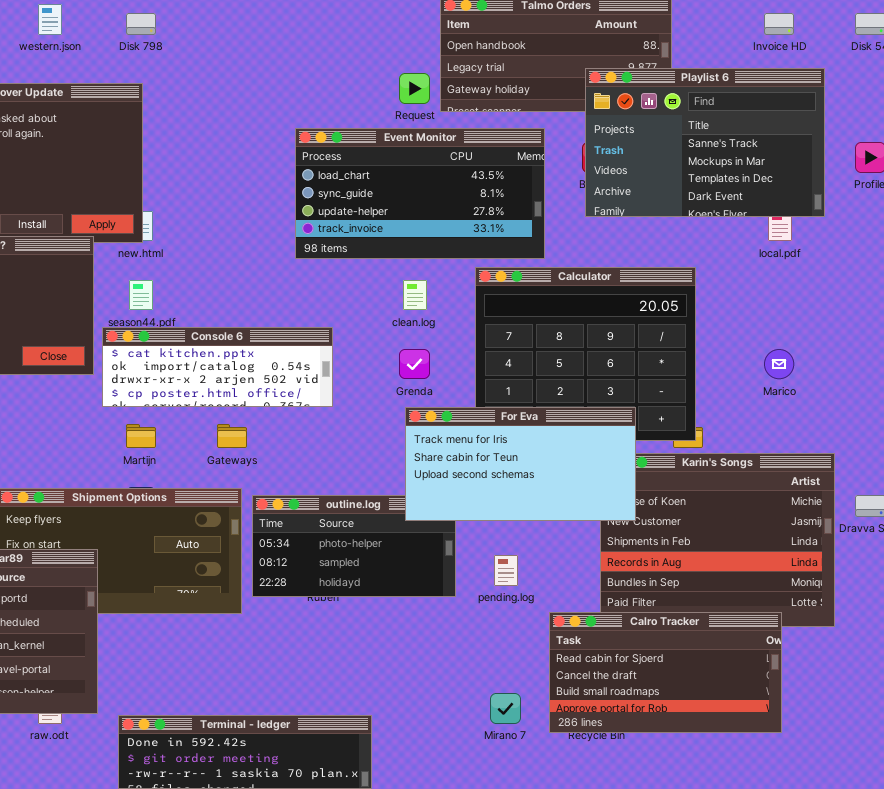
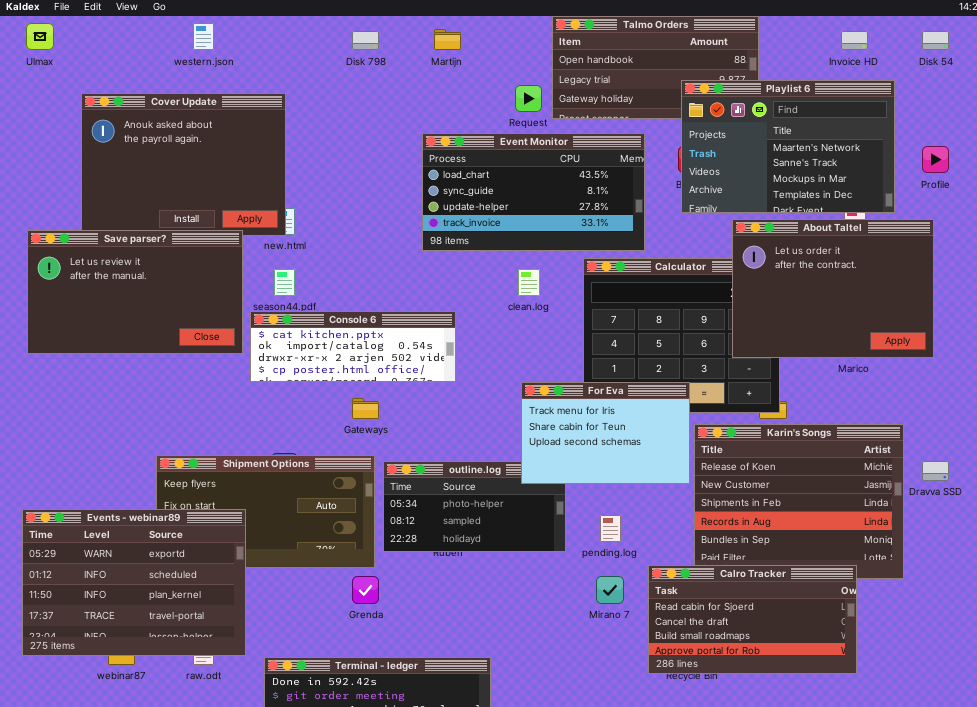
Disk 798: [126,13,156,35] -> [352,31,379,50], moved
Playlist 6: [585,68,825,217] -> [681,80,895,213], scrolled up 1 row
About Taltel: none -> [732,219,934,358], opened
Grenda: [399,349,430,379] -> [352,576,379,604], moved
For Eva: [405,407,636,521] -> [521,382,690,484], resized
Martijn: [126,424,156,448] -> [434,29,461,50], moved
Mirano 7: [490,693,521,724] -> [596,576,624,604], moved

